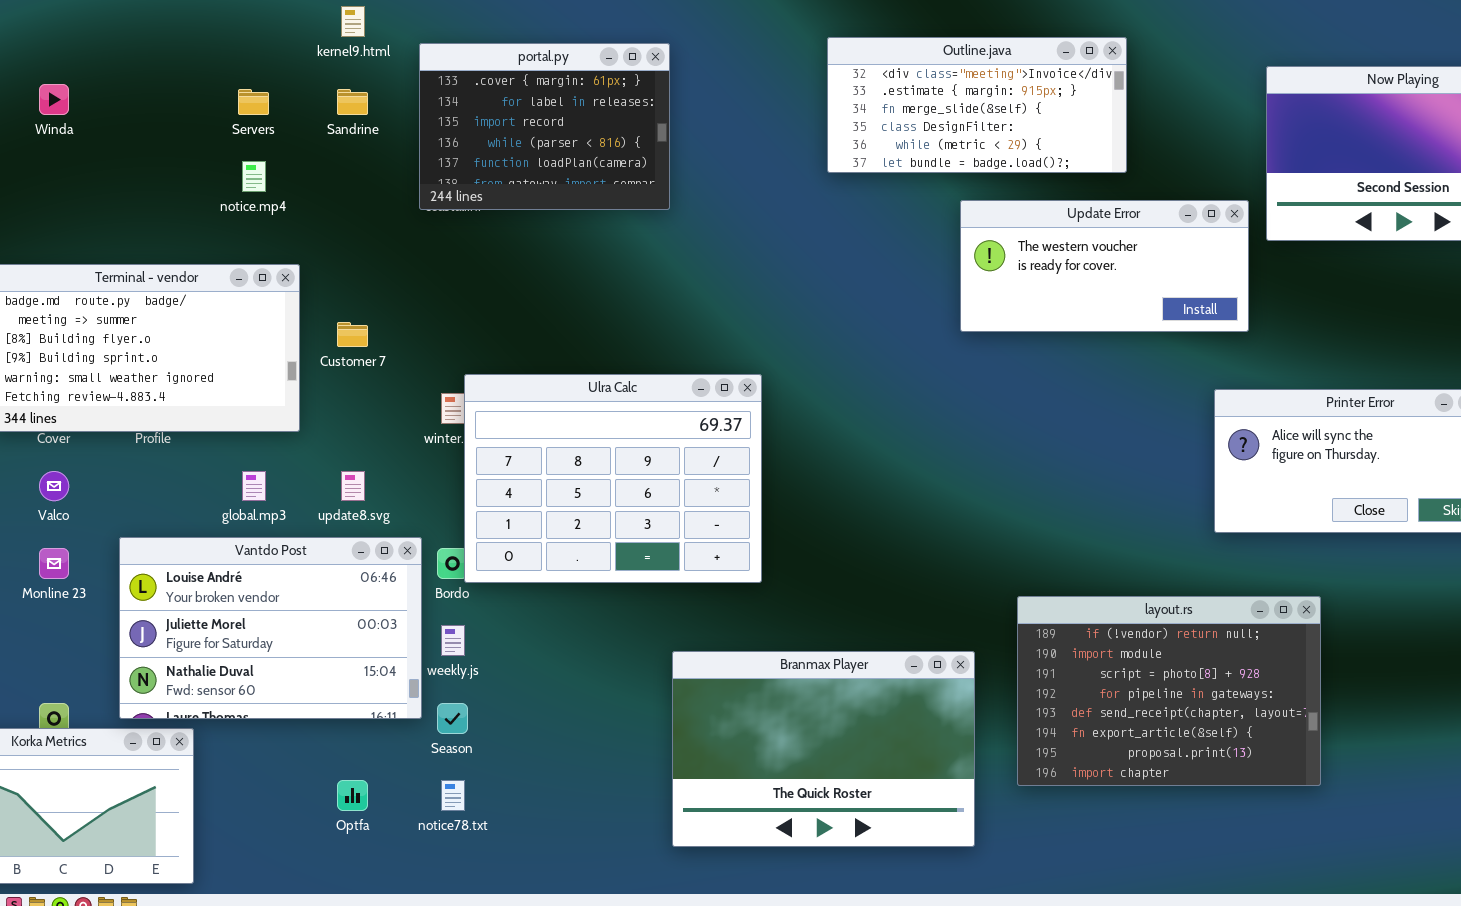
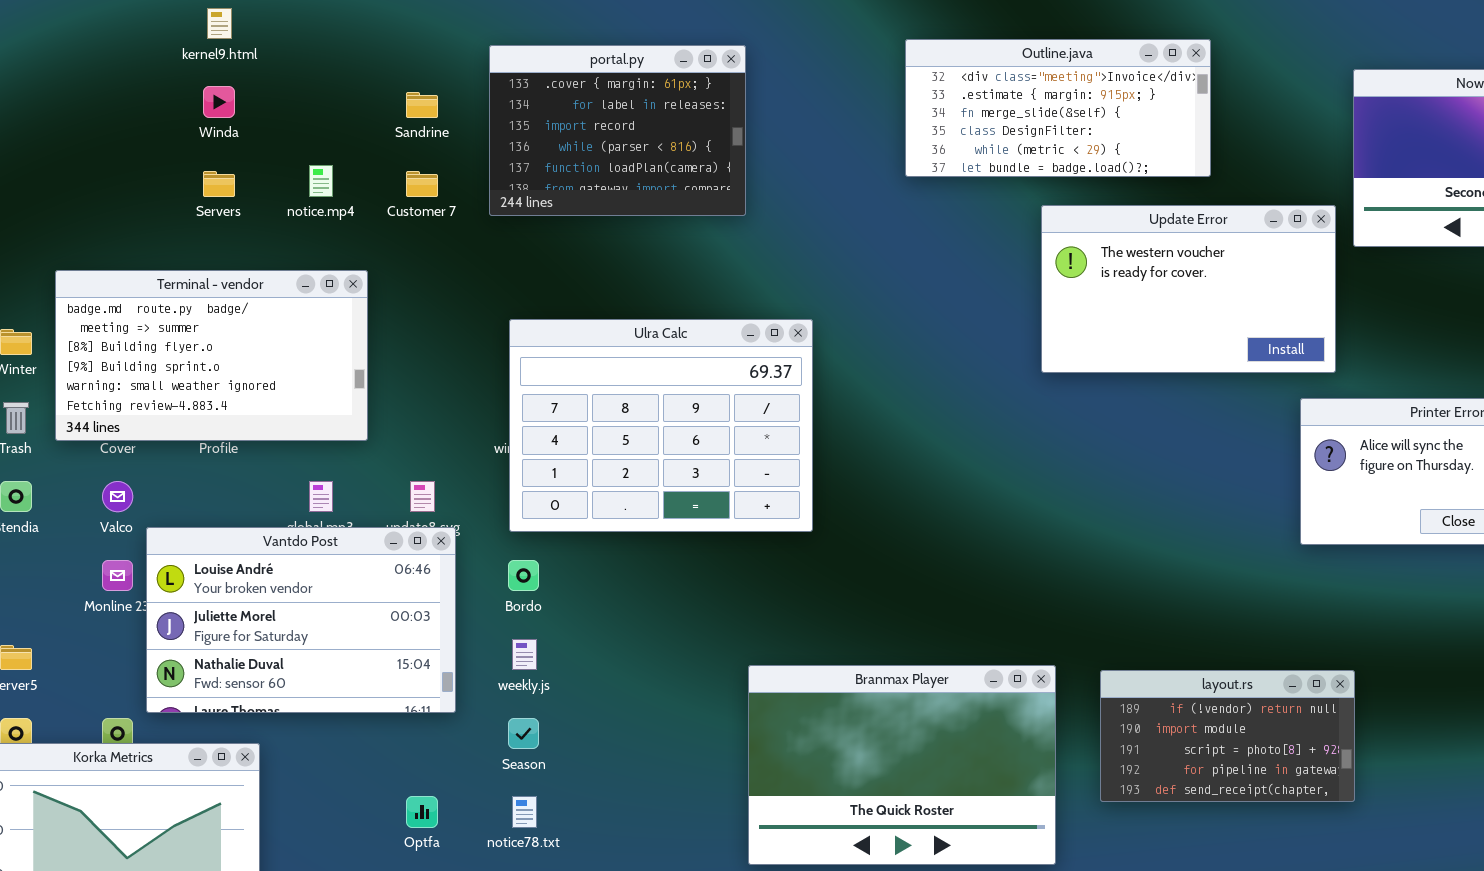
kernel9.html: [341,6,365,37] -> [207,8,232,39], moved
Winda: [39,84,69,115] -> [203,86,235,118], moved
Servers: [238,89,269,115] -> [203,171,235,197], moved
Update Error: [960,200,1249,332] -> [1041,205,1336,373], resized
Customer 7: [337,322,368,347] -> [406,171,438,197], moved
Ulra Calc: [464,374,762,583] -> [509,319,813,532], moved
Vantdo Post: [119,537,422,719] -> [146,527,456,713], moved
layout.rs: [1017,596,1321,786] -> [1100,670,1355,802], resized

